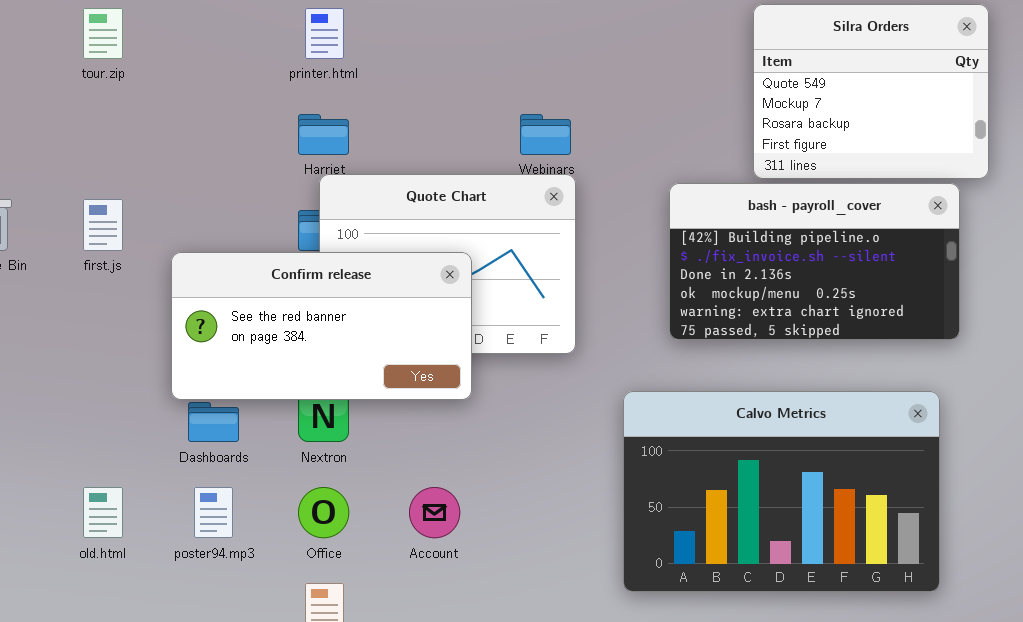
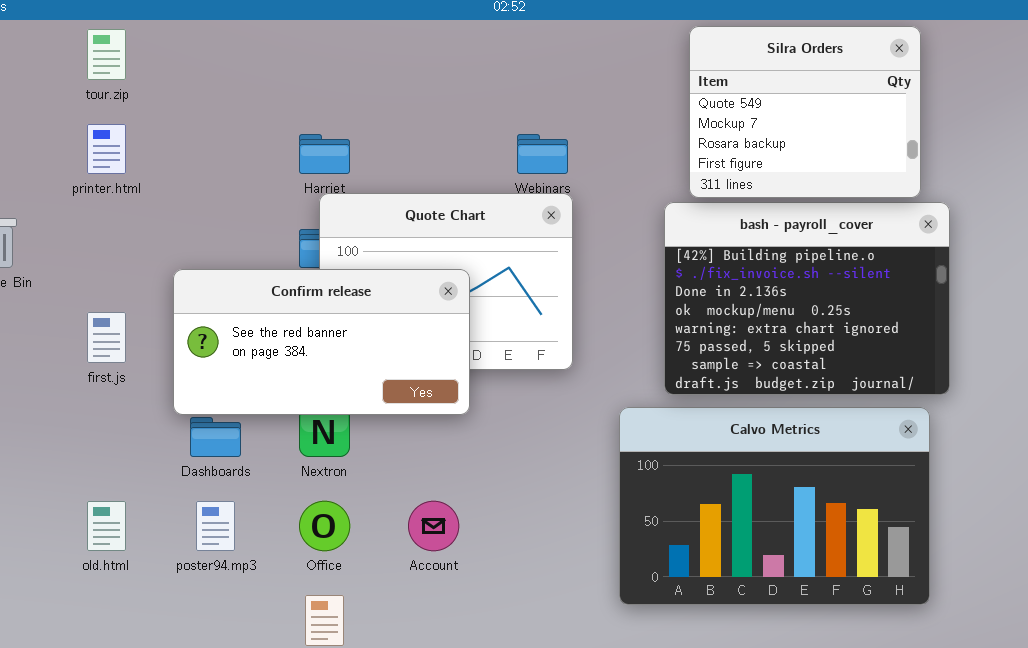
Silra Orders: [753,4,989,179] -> [689,26,921,198], moved
printer.html: [305,8,344,59] -> [87,124,126,174], moved
bash - payroll_cover: [669,183,960,340] -> [664,202,950,395], resized
first.js: [83,199,123,251] -> [87,312,126,363], moved

